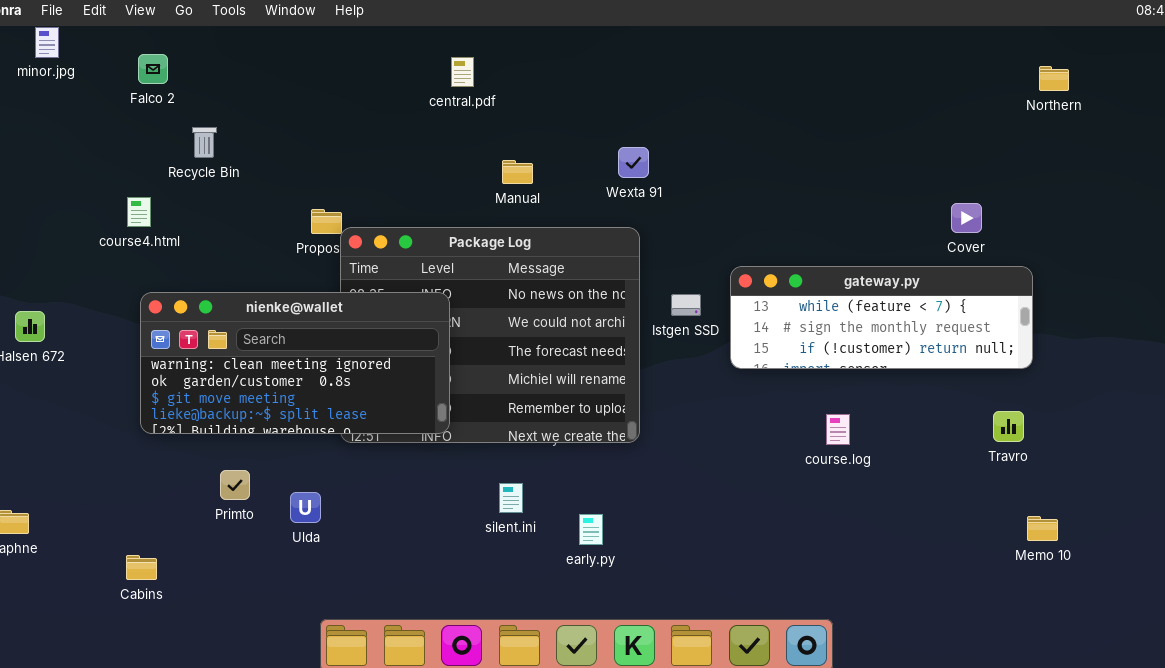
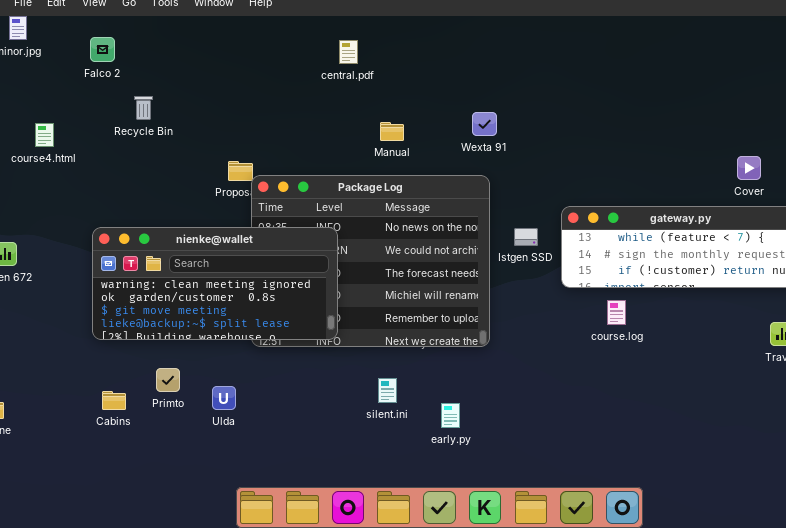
course4.html: [127,197,151,227] -> [35,123,54,147], moved
course.log: [826,414,850,445] -> [607,300,626,325], moved
Cabins: [126,555,157,580] -> [102,391,126,410], moved

